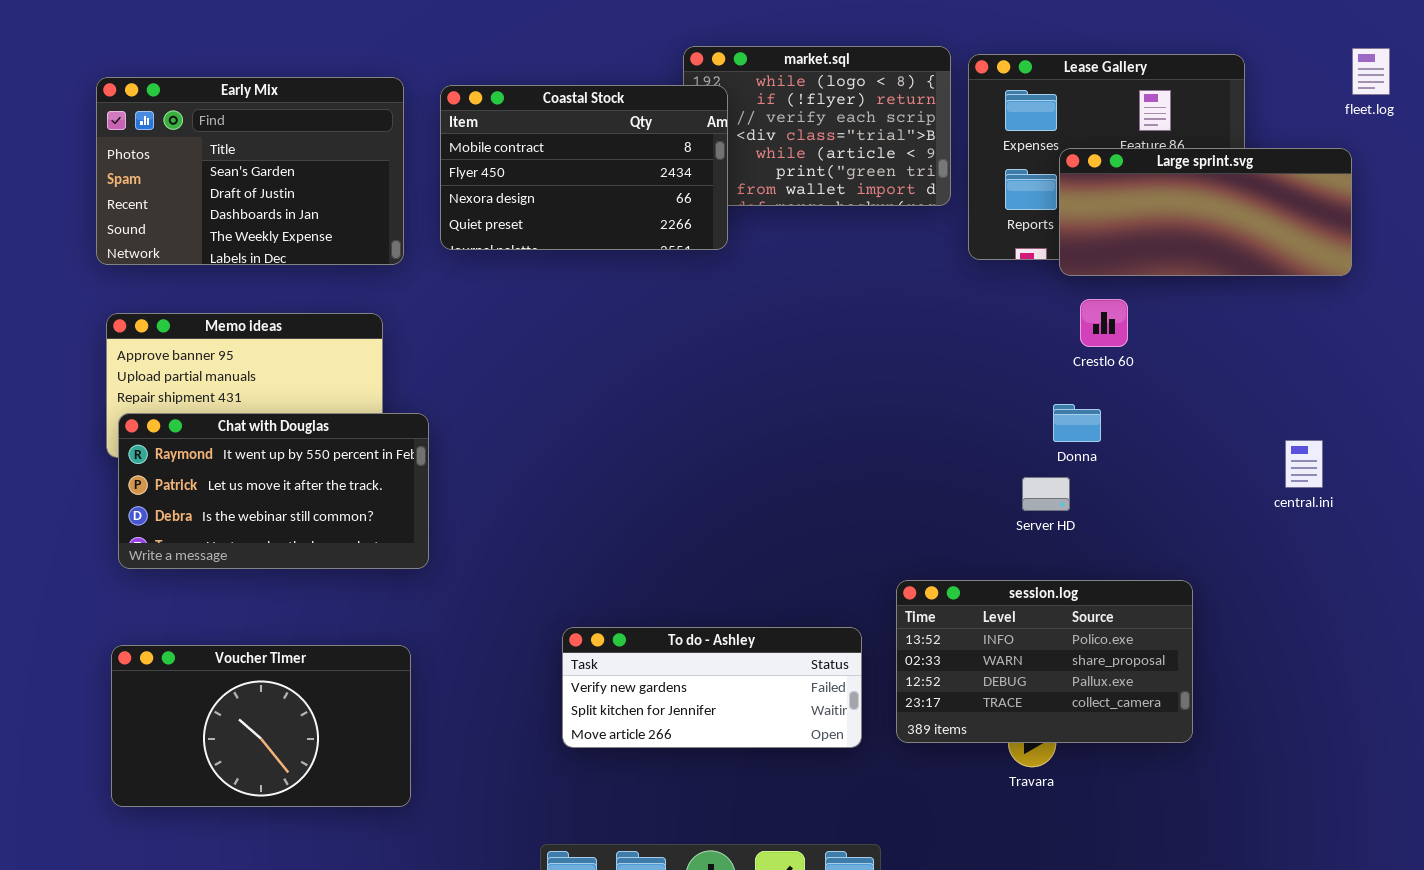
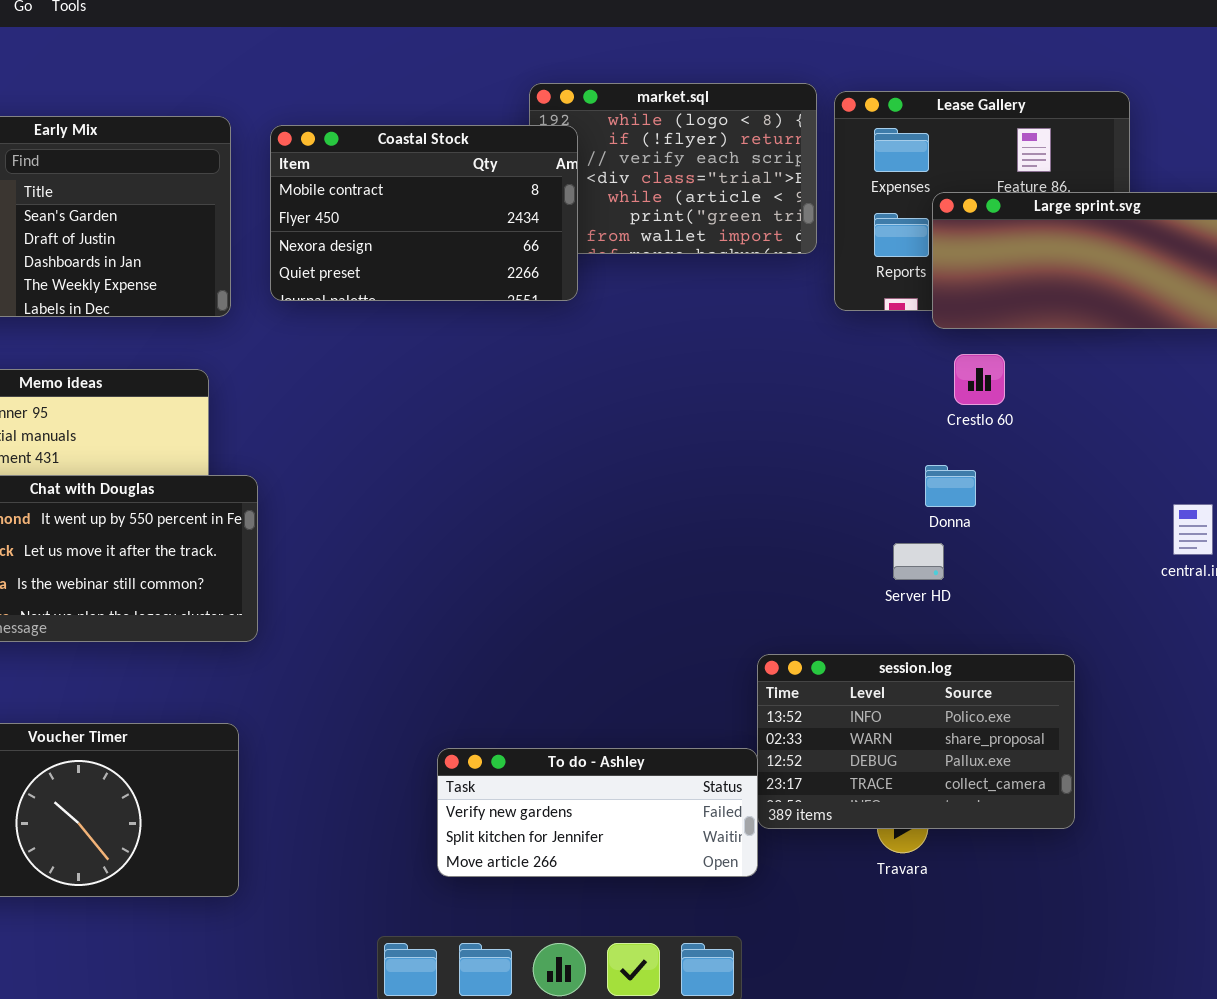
To do - Ashley: [562,627,862,748] -> [437,748,758,877], moved

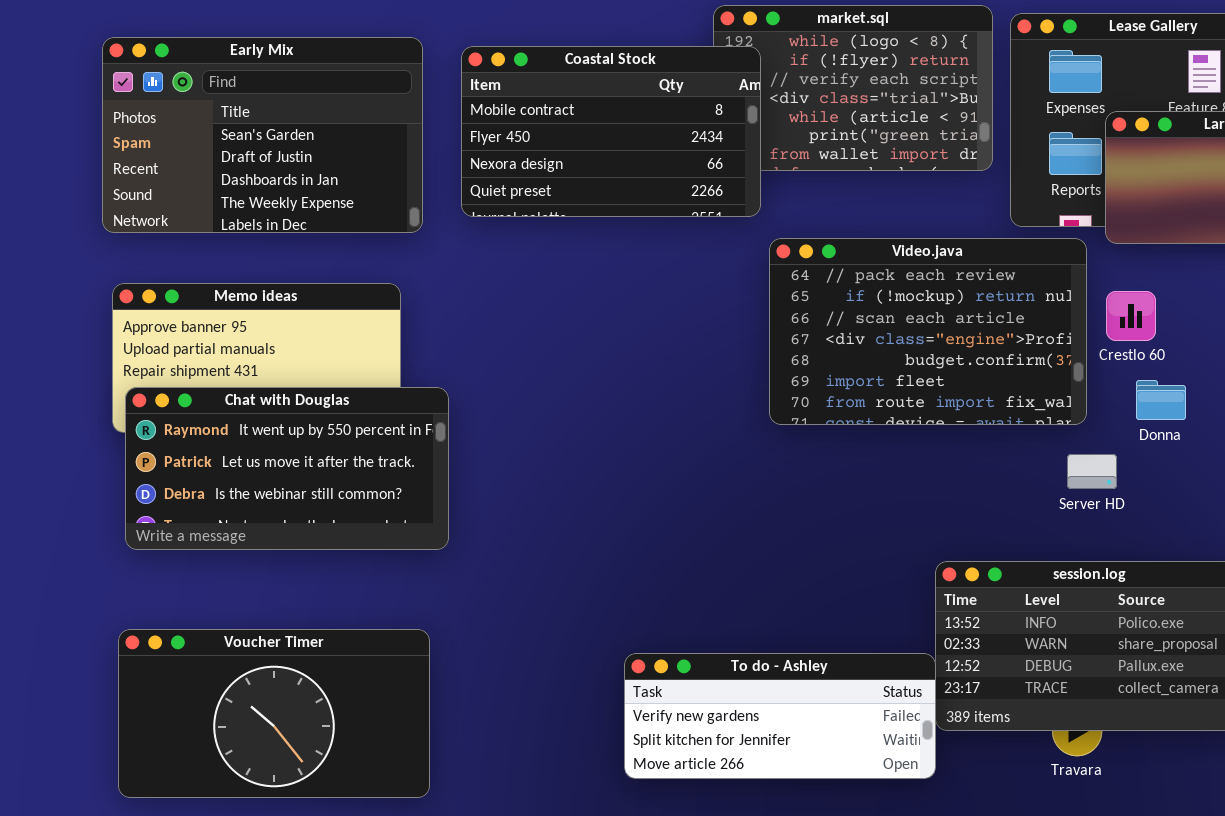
Video.java: none -> [769,238,1087,425], opened
Crestlo 60: [954,354,1005,405] -> [1106,291,1156,341], moved
Donna: [925,465,976,507] -> [1136,380,1186,420], moved

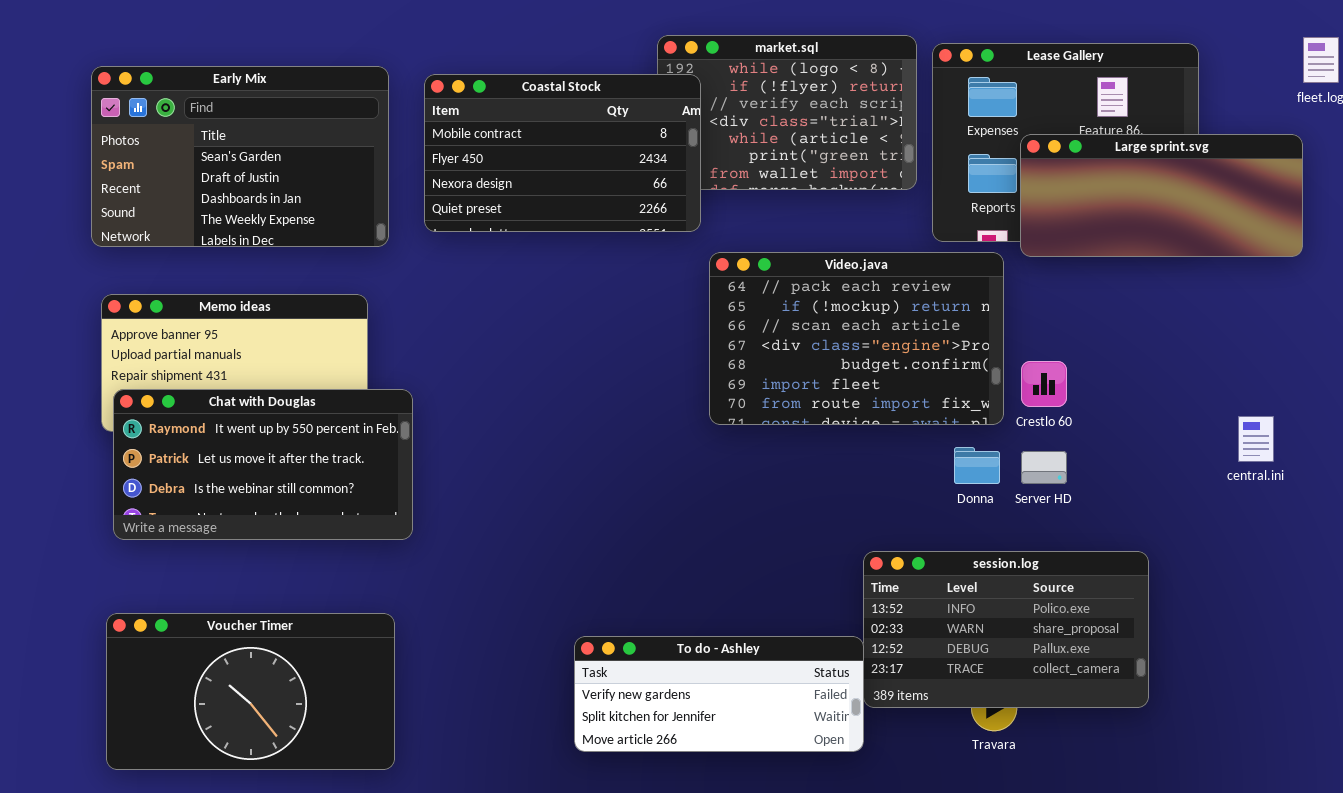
Crestlo 60: [1106,291,1156,341] -> [1021,361,1067,407], moved
Donna: [1136,380,1186,420] -> [954,447,1000,484], moved
Server HD: [1067,454,1117,489] -> [1021,451,1067,484], moved

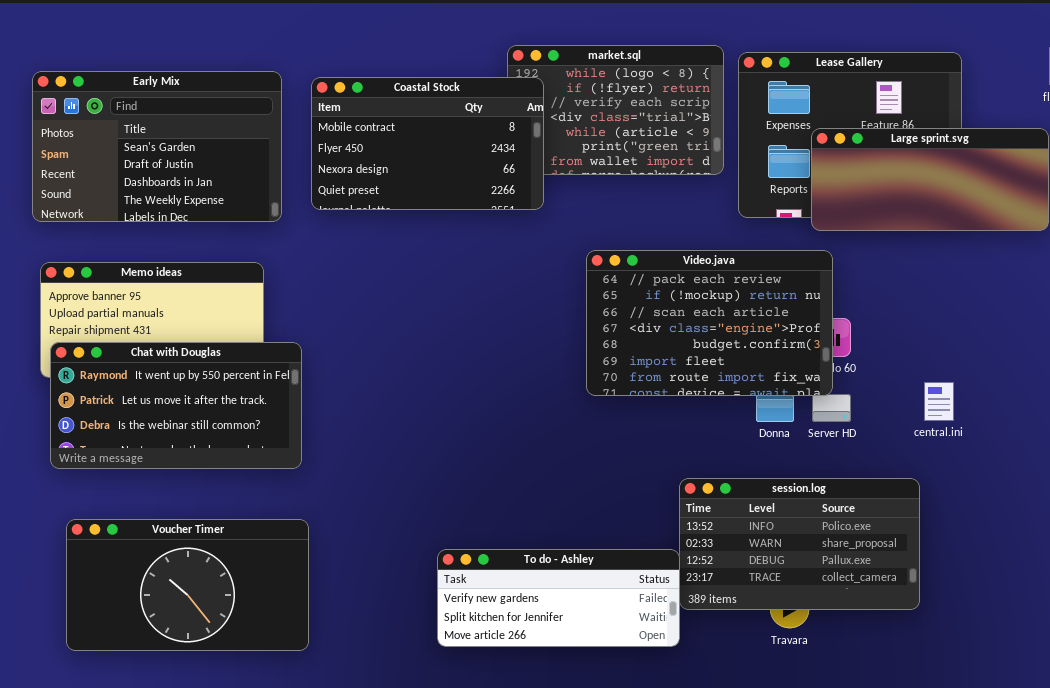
Video.java: [709,252,1004,425] -> [586,250,833,396], moved
central.ini: [1238,416,1274,462] -> [924,382,954,421], moved
Voucher Timer: [106,613,395,770] -> [66,519,309,651], moved

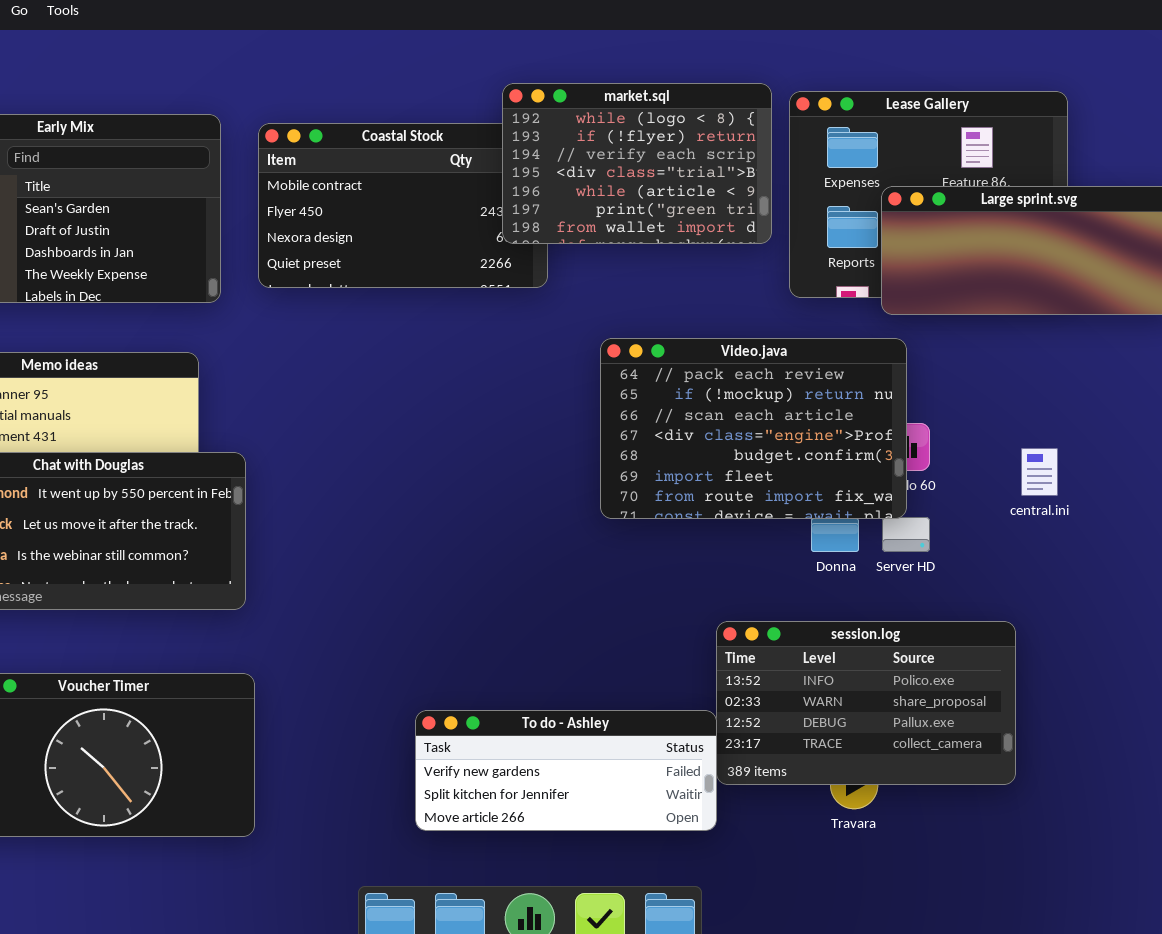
market.sql: [507,45,724,175] -> [502,83,772,244], raised
central.ini: [924,382,954,421] -> [1021,448,1058,496], moved

